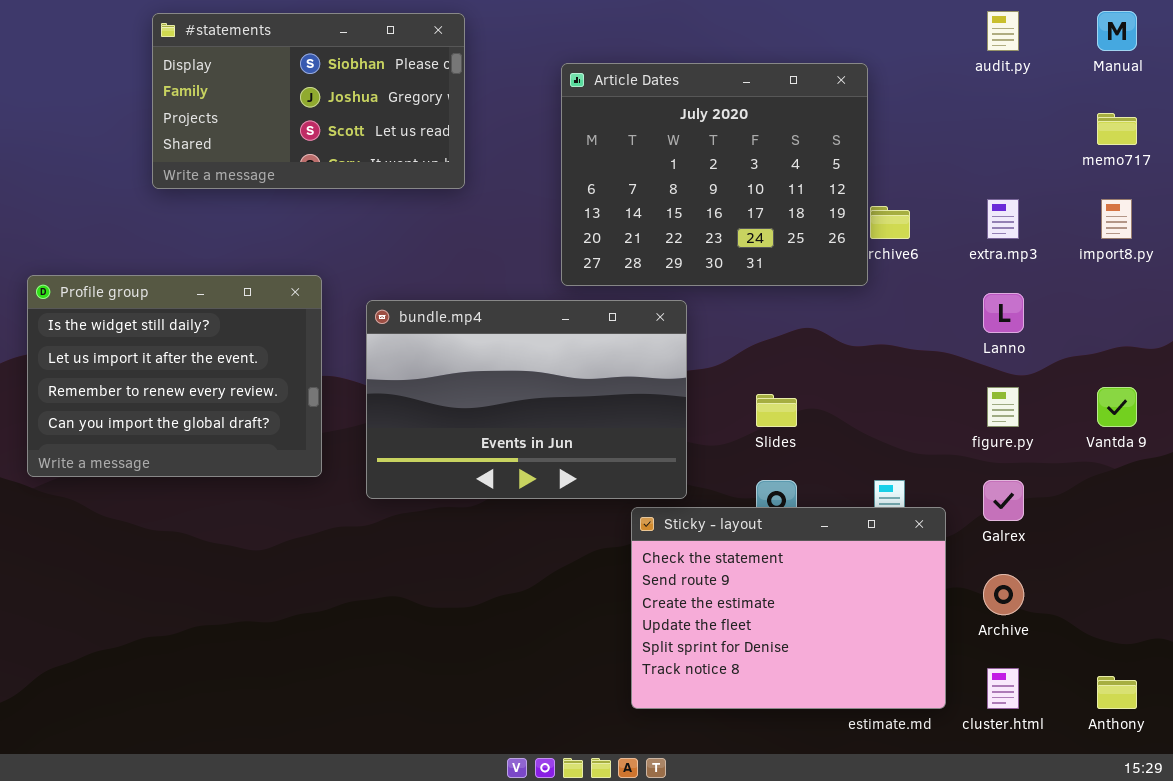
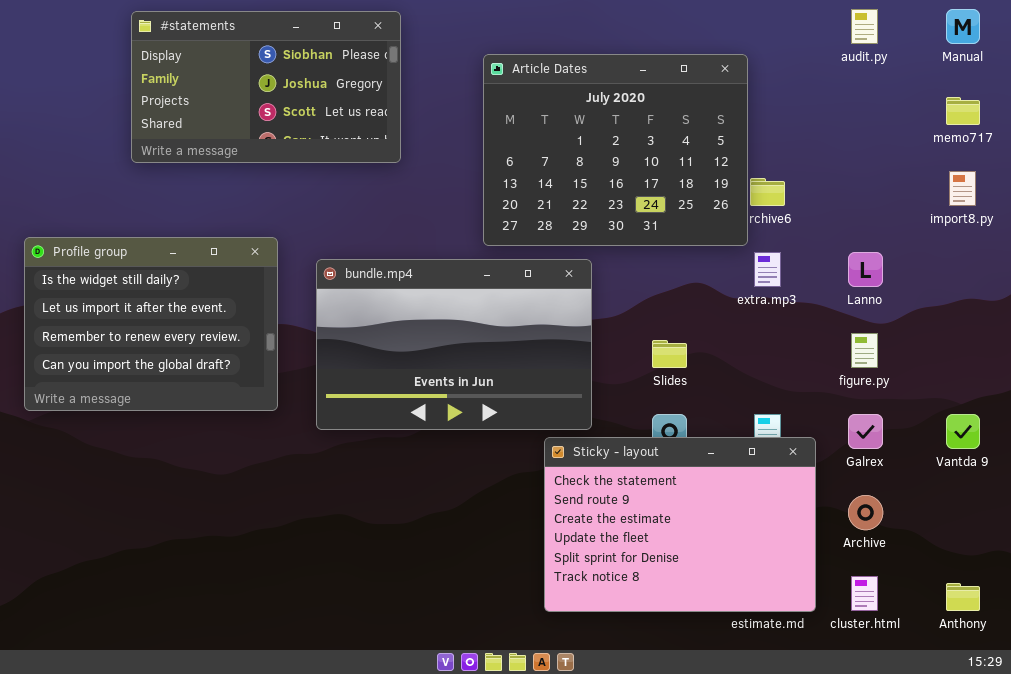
extra.mp3: [987,199,1019,239] -> [754,252,781,287], moved
Vantda 9: [1097,387,1137,427] -> [946,414,980,449], moved

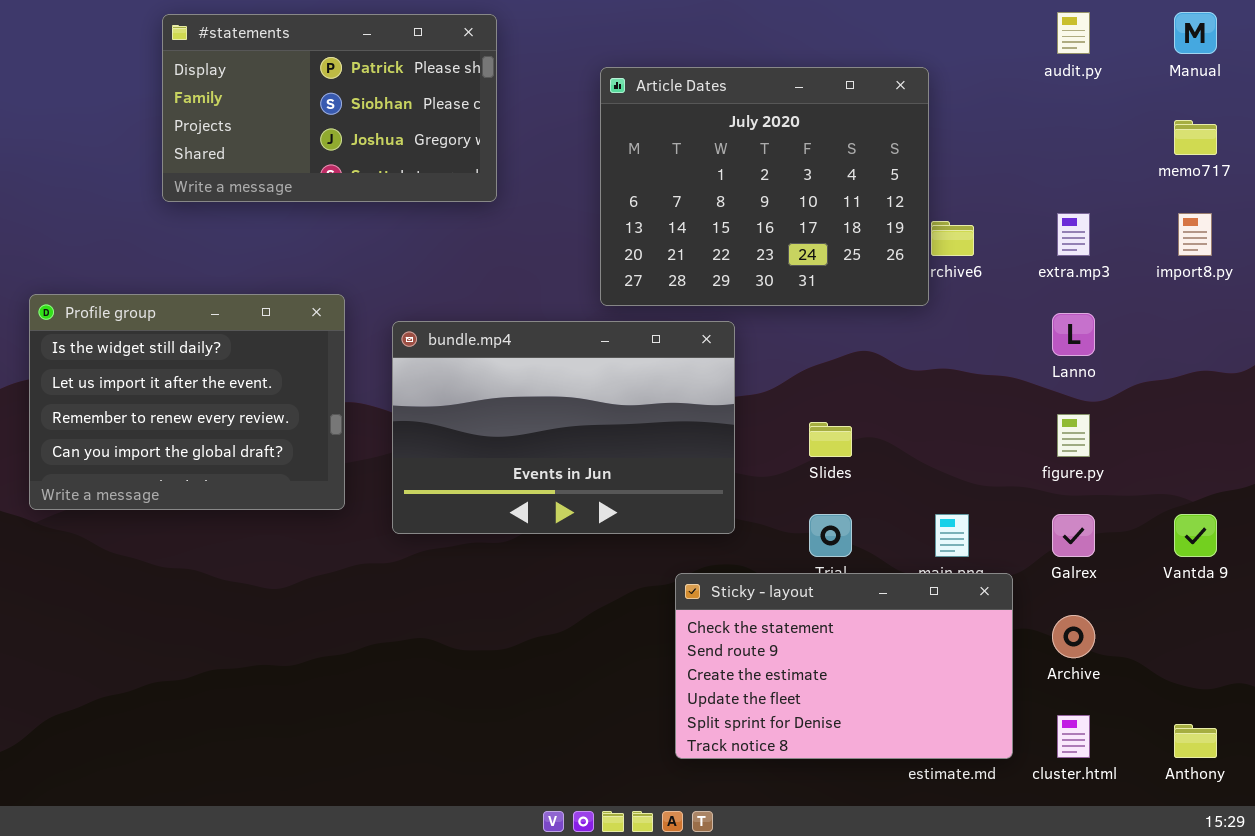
#statements: [131,11,401,163] -> [162,14,497,202], scrolled up 1 row
extra.mp3: [754,252,781,287] -> [1057,213,1090,256], moved
Sticky - layout: [544,437,816,612] -> [675,573,1013,759], resized

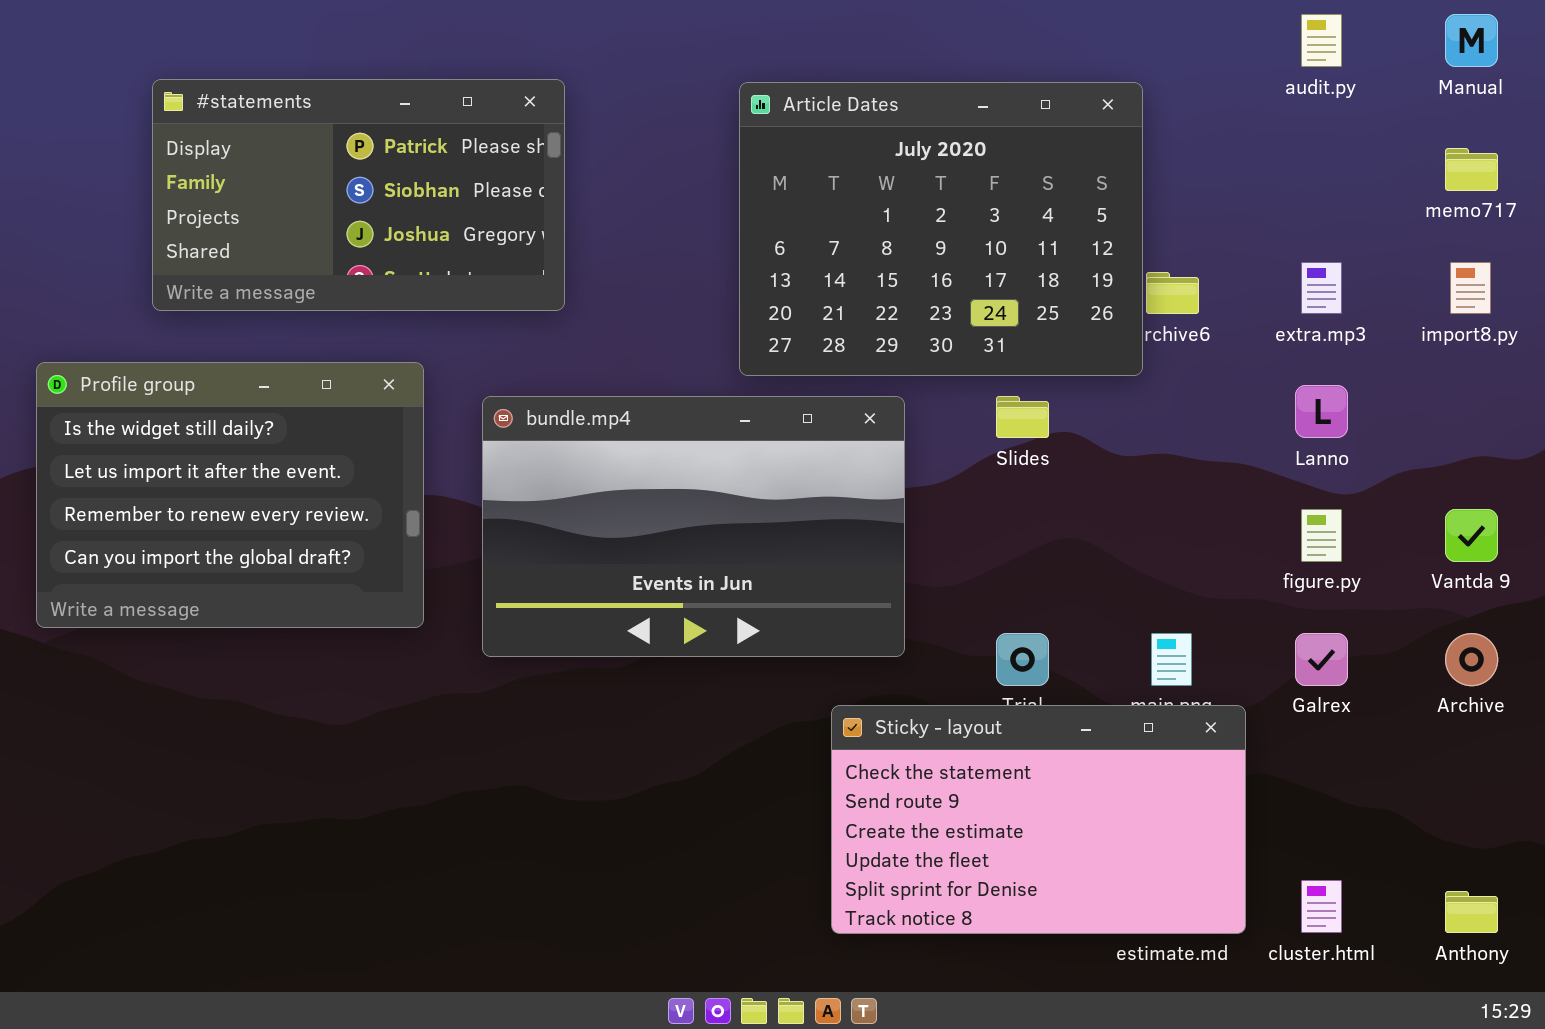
#statements: [162,14,497,202] -> [152,79,565,311], moved
Slides: [809,422,852,457] -> [996,396,1049,438], moved
Vantda 9: [1174,514,1217,557] -> [1445,509,1498,562], moved
Archive: [1052,615,1095,658] -> [1445,633,1498,686], moved

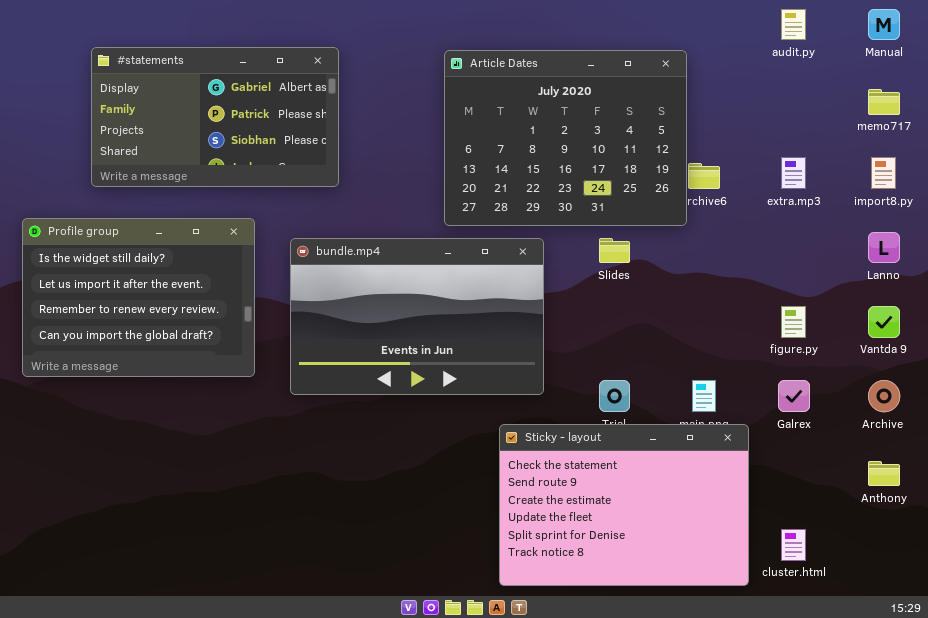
#statements: [152,79,565,311] -> [91,47,339,187], scrolled up 1 row
Lanno: [1295,385,1348,438] -> [868,232,900,263], moved
Sticky - layout: [831,705,1246,934] -> [499,424,749,586], resized
Anthony: [1445,891,1498,933] -> [868,461,900,486], moved

